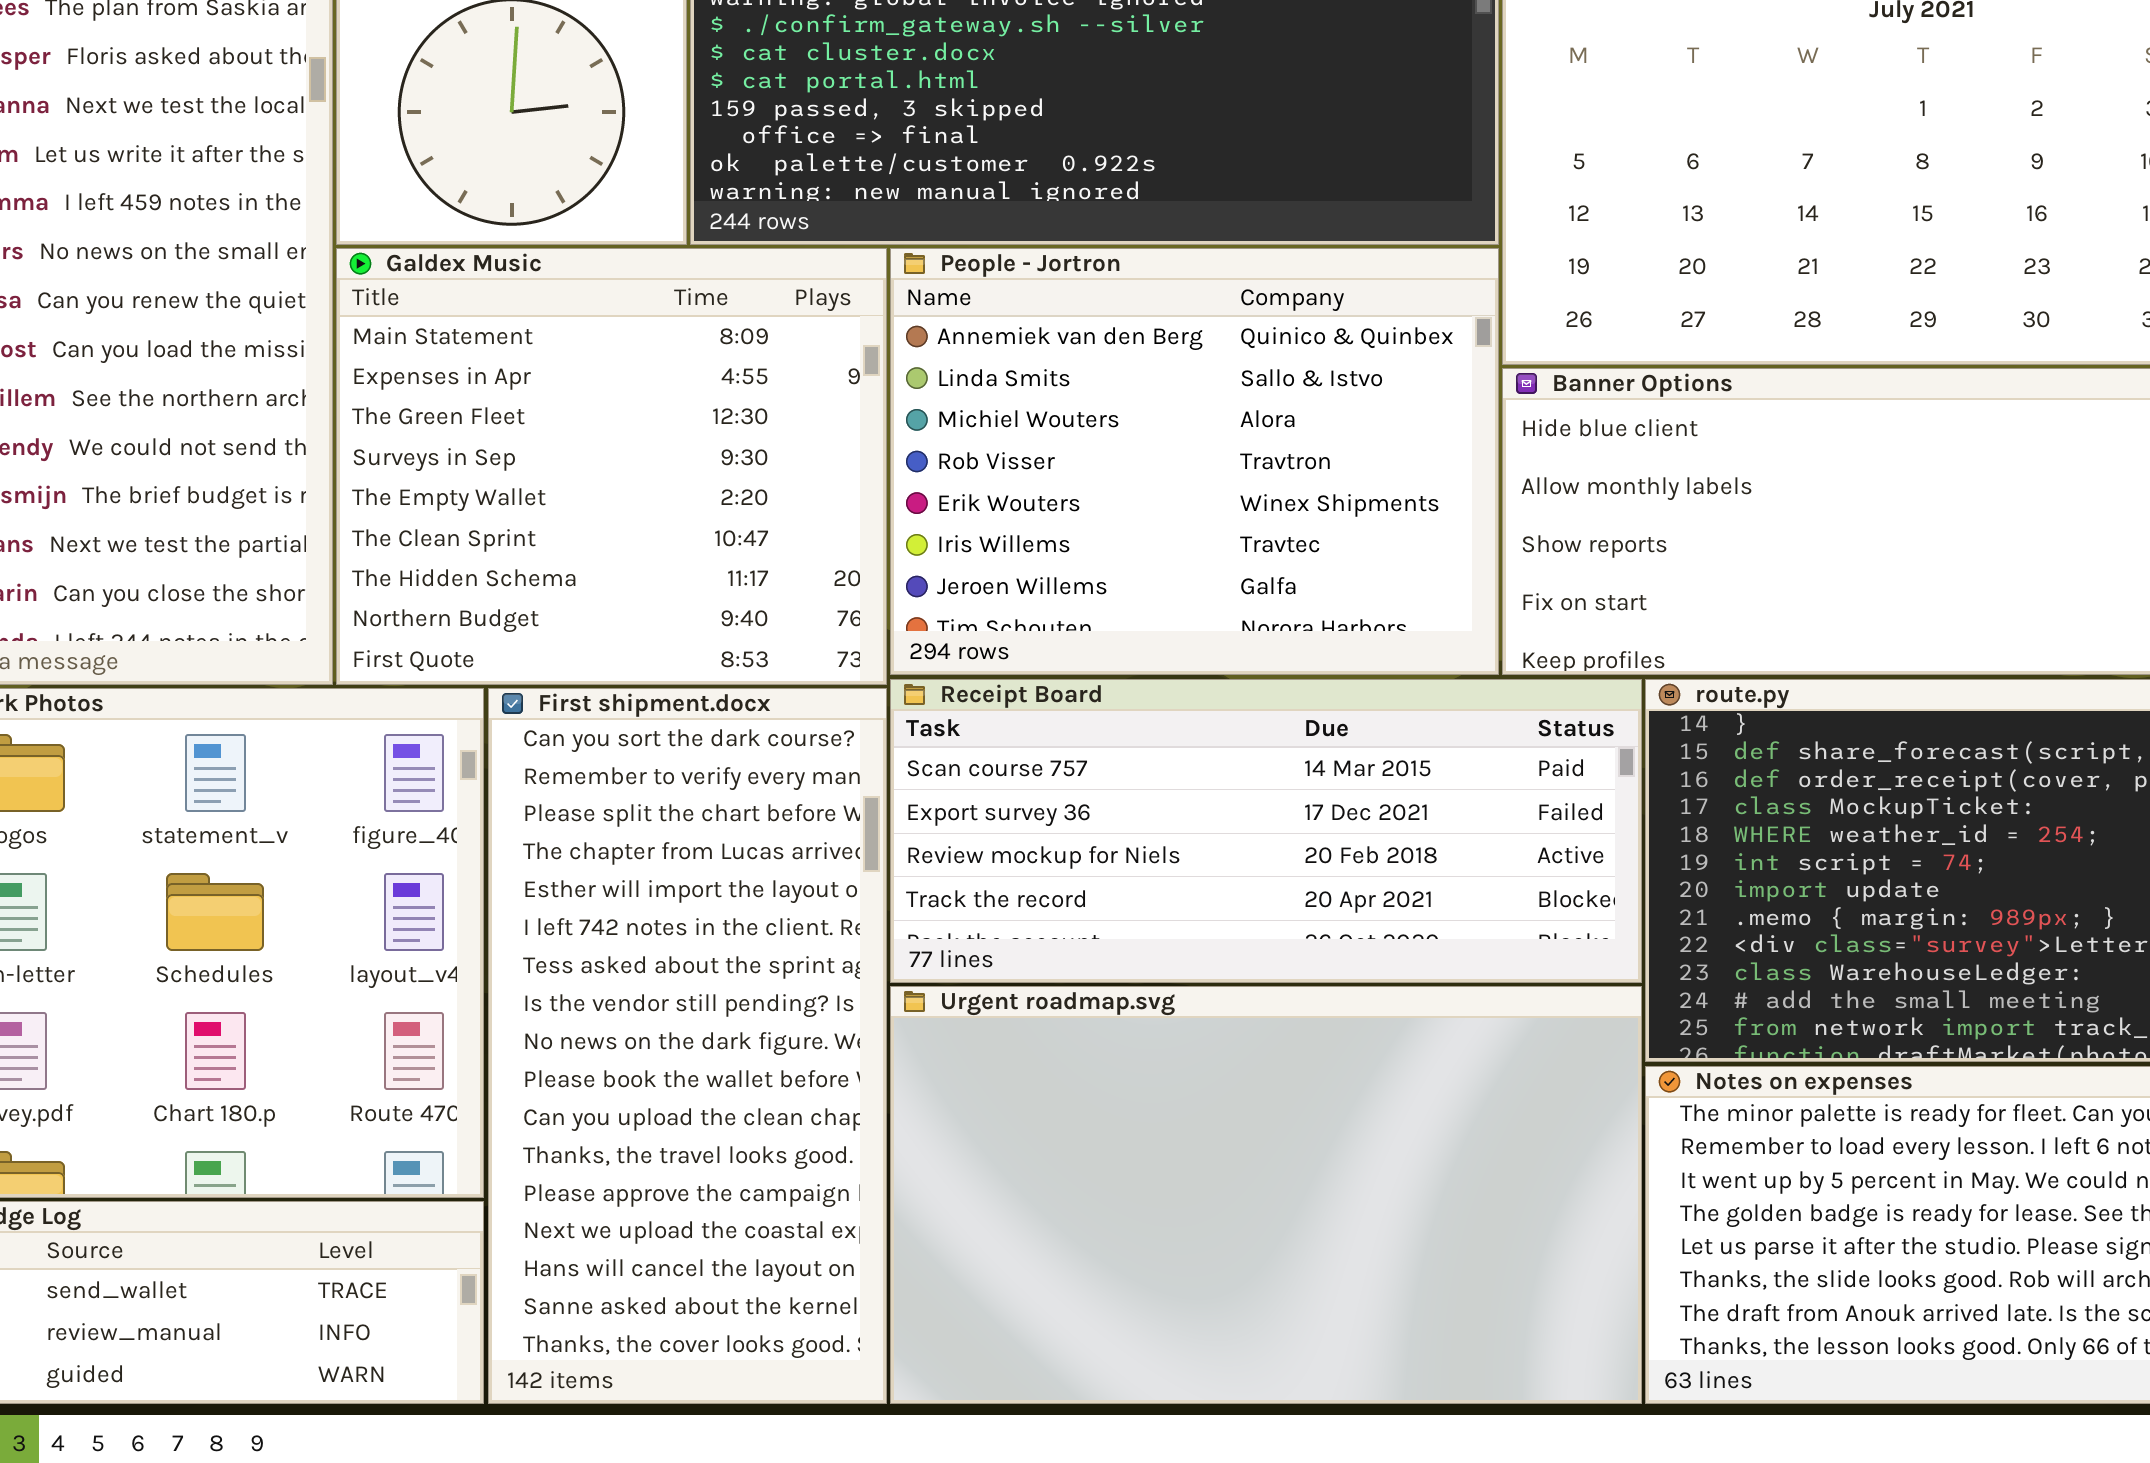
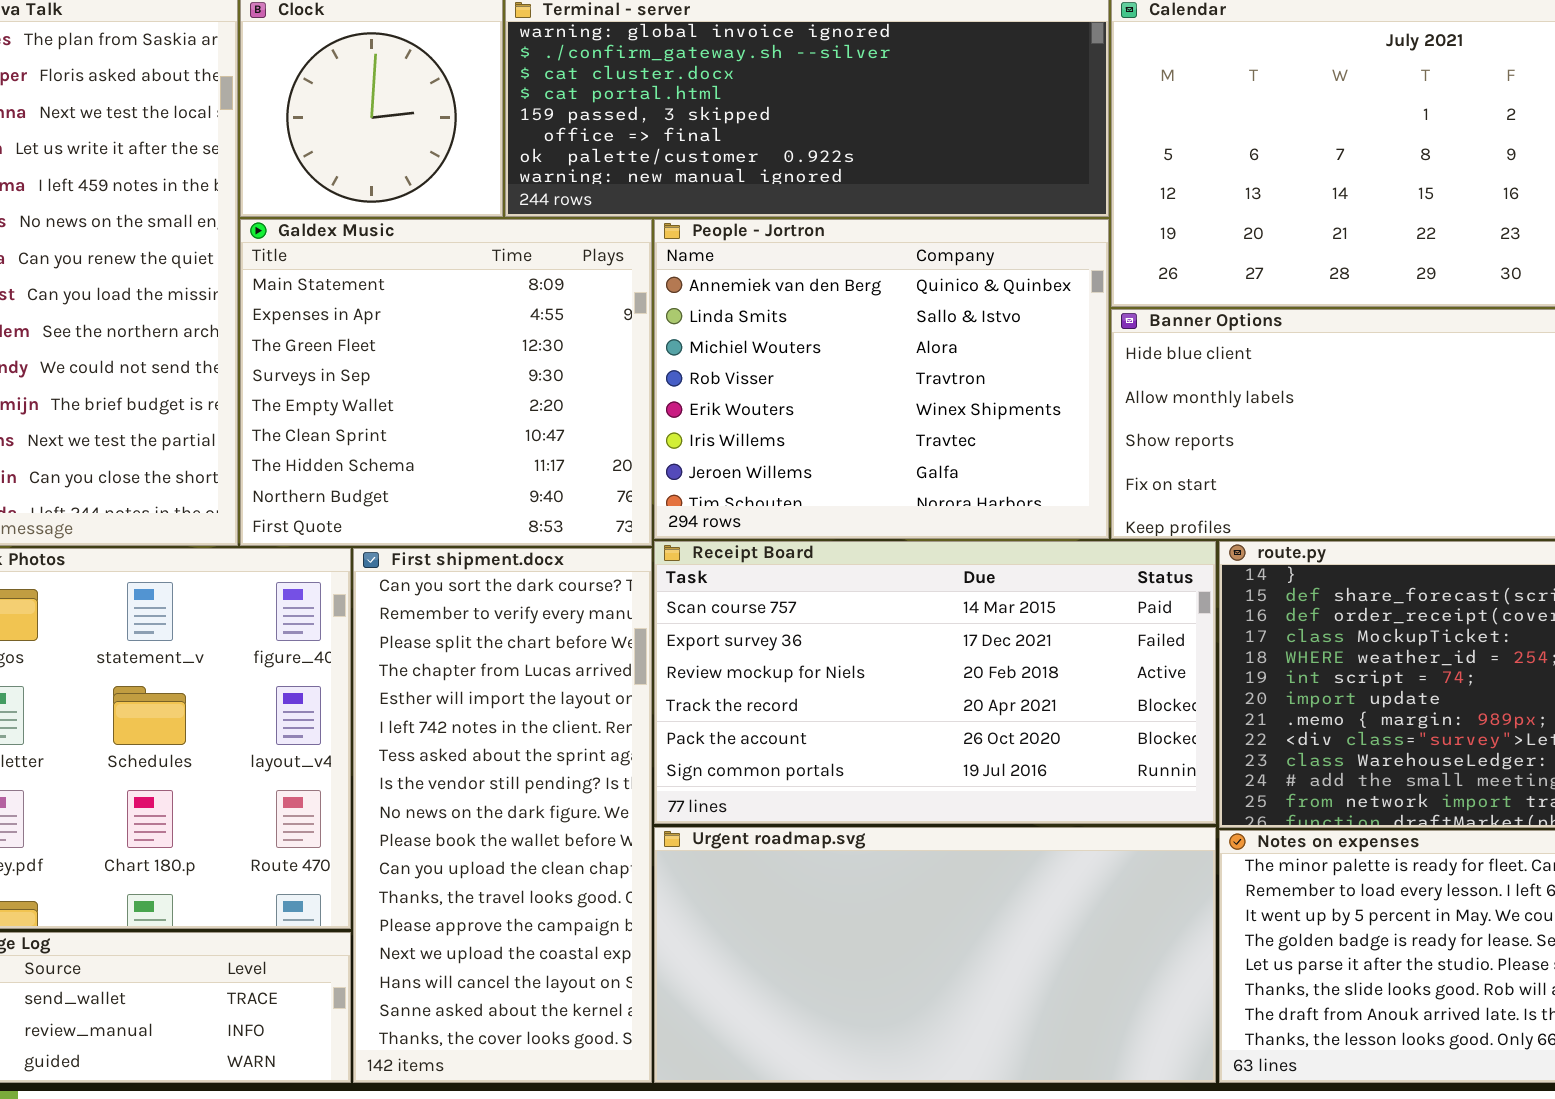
Receipt Board: [890,679,1642,983] -> [654,541,1216,824], resized
Urgent roadmap.svg: [890,986,1642,1404] -> [654,827,1216,1083], resized

